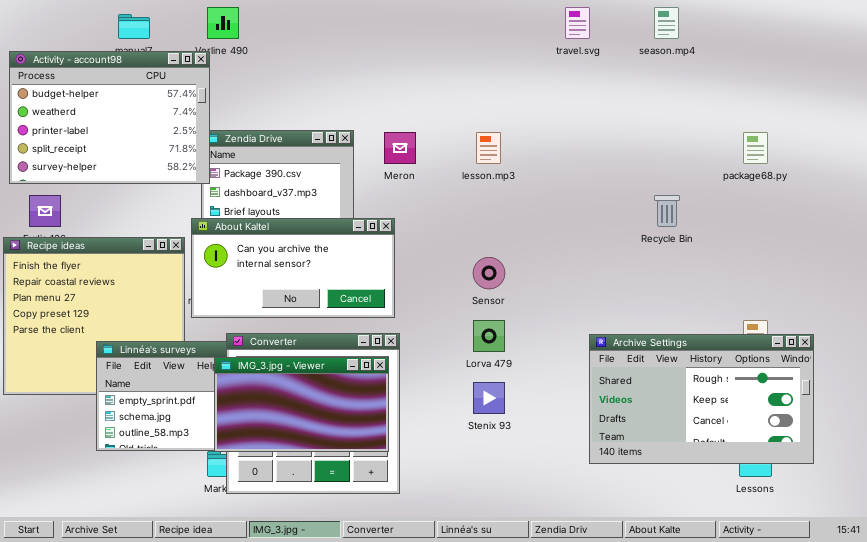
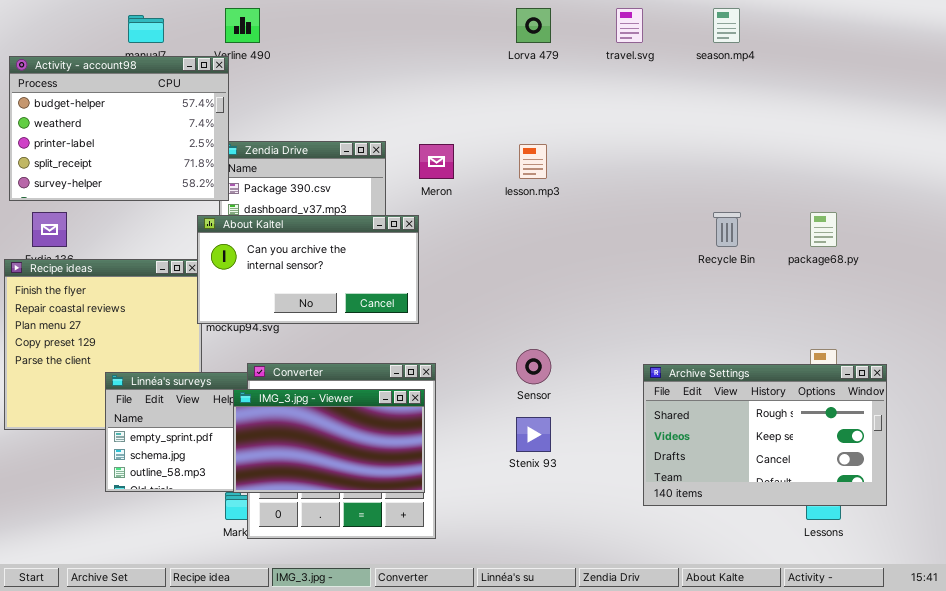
package68.py: [743,132,768,164] -> [810,212,837,247], moved
About Kaltel: [191,218,395,318] -> [197,215,419,324], moved
Sensor: [473,257,505,289] -> [516,349,551,384], moved
Lorva 479: [473,320,505,352] -> [516,8,551,43], moved

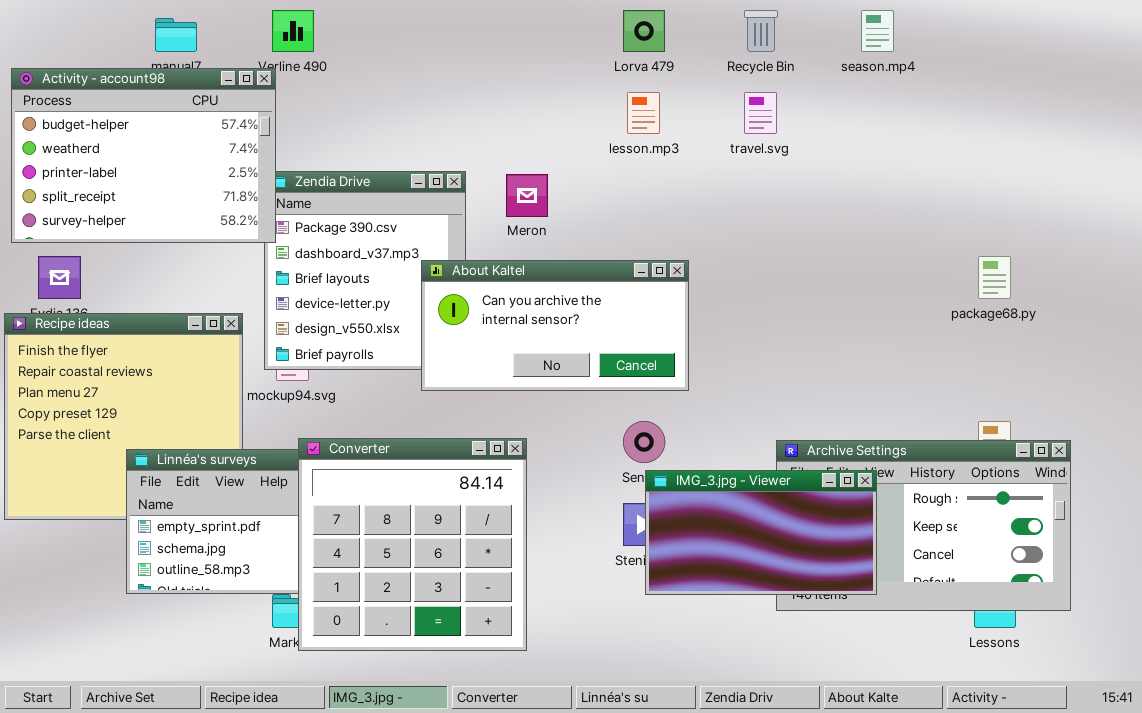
travel.svg: [616,8,643,43] -> [744,92,777,134], moved
lesson.mp3: [519,144,547,179] -> [627,92,660,134], moved
Recycle Bin: [713,212,741,247] -> [744,10,778,52], moved
About Kaltel: [197,215,419,324] -> [421,260,689,391], moved
IMG_3.jpg - Viewer: [233,389,425,493] -> [645,470,877,595], moved

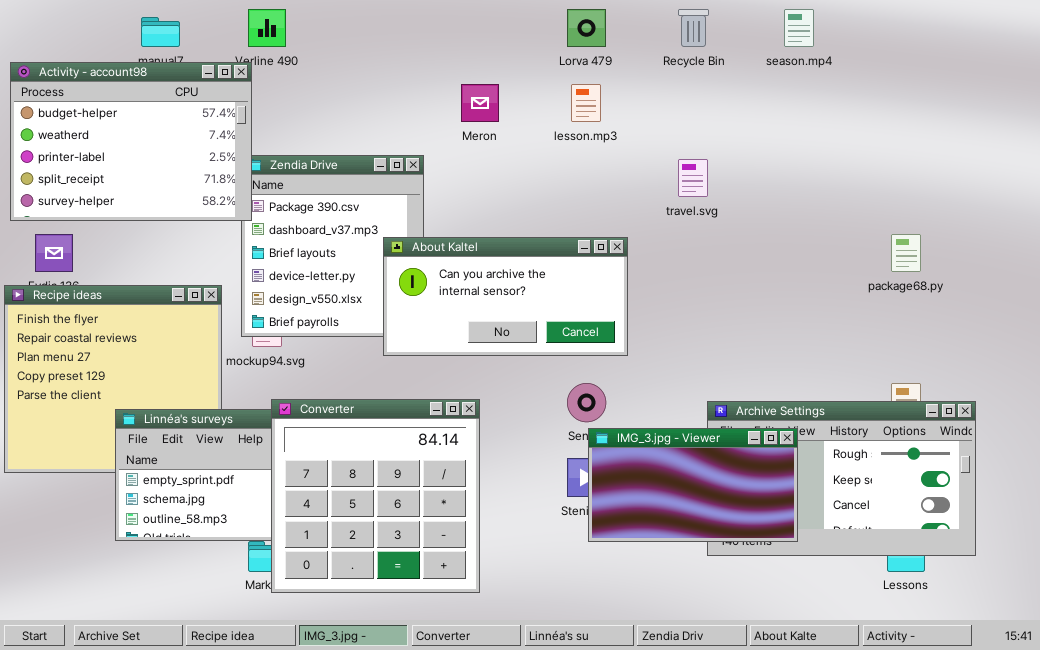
travel.svg: [744,92,777,134] -> [678,159,708,197], moved
Meron: [506,174,548,217] -> [461,84,499,122], moved

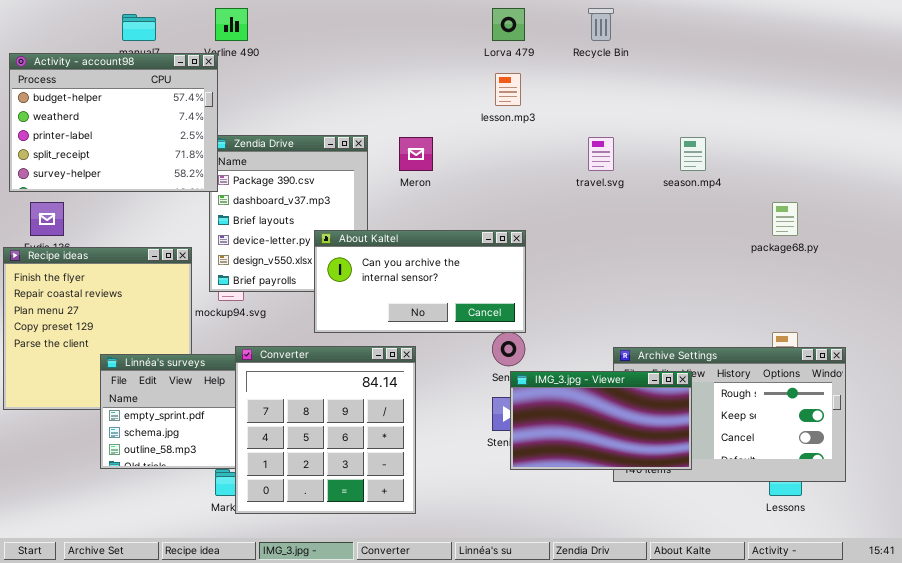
season.mp4: [784,9,814,47] -> [680,137,706,171], moved
Meron: [461,84,499,122] -> [399,137,433,171], moved
About Kaltel: [383,237,628,356] -> [314,230,526,333], moved

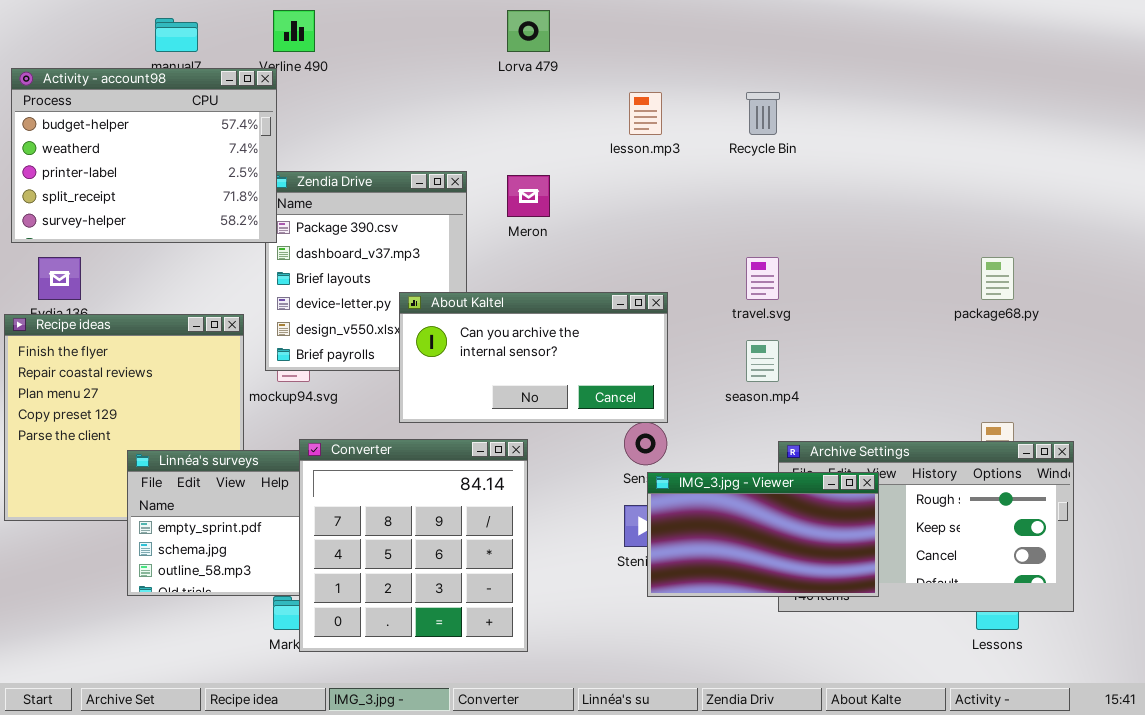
Lorva 479: [492,8,525,41] -> [507,10,550,52], moved
Recycle Bin: [588,8,614,41] -> [746,92,780,135], moved
travel.svg: [588,137,614,171] -> [746,257,779,300], moved
season.mp4: [680,137,706,171] -> [746,340,779,382], moved

